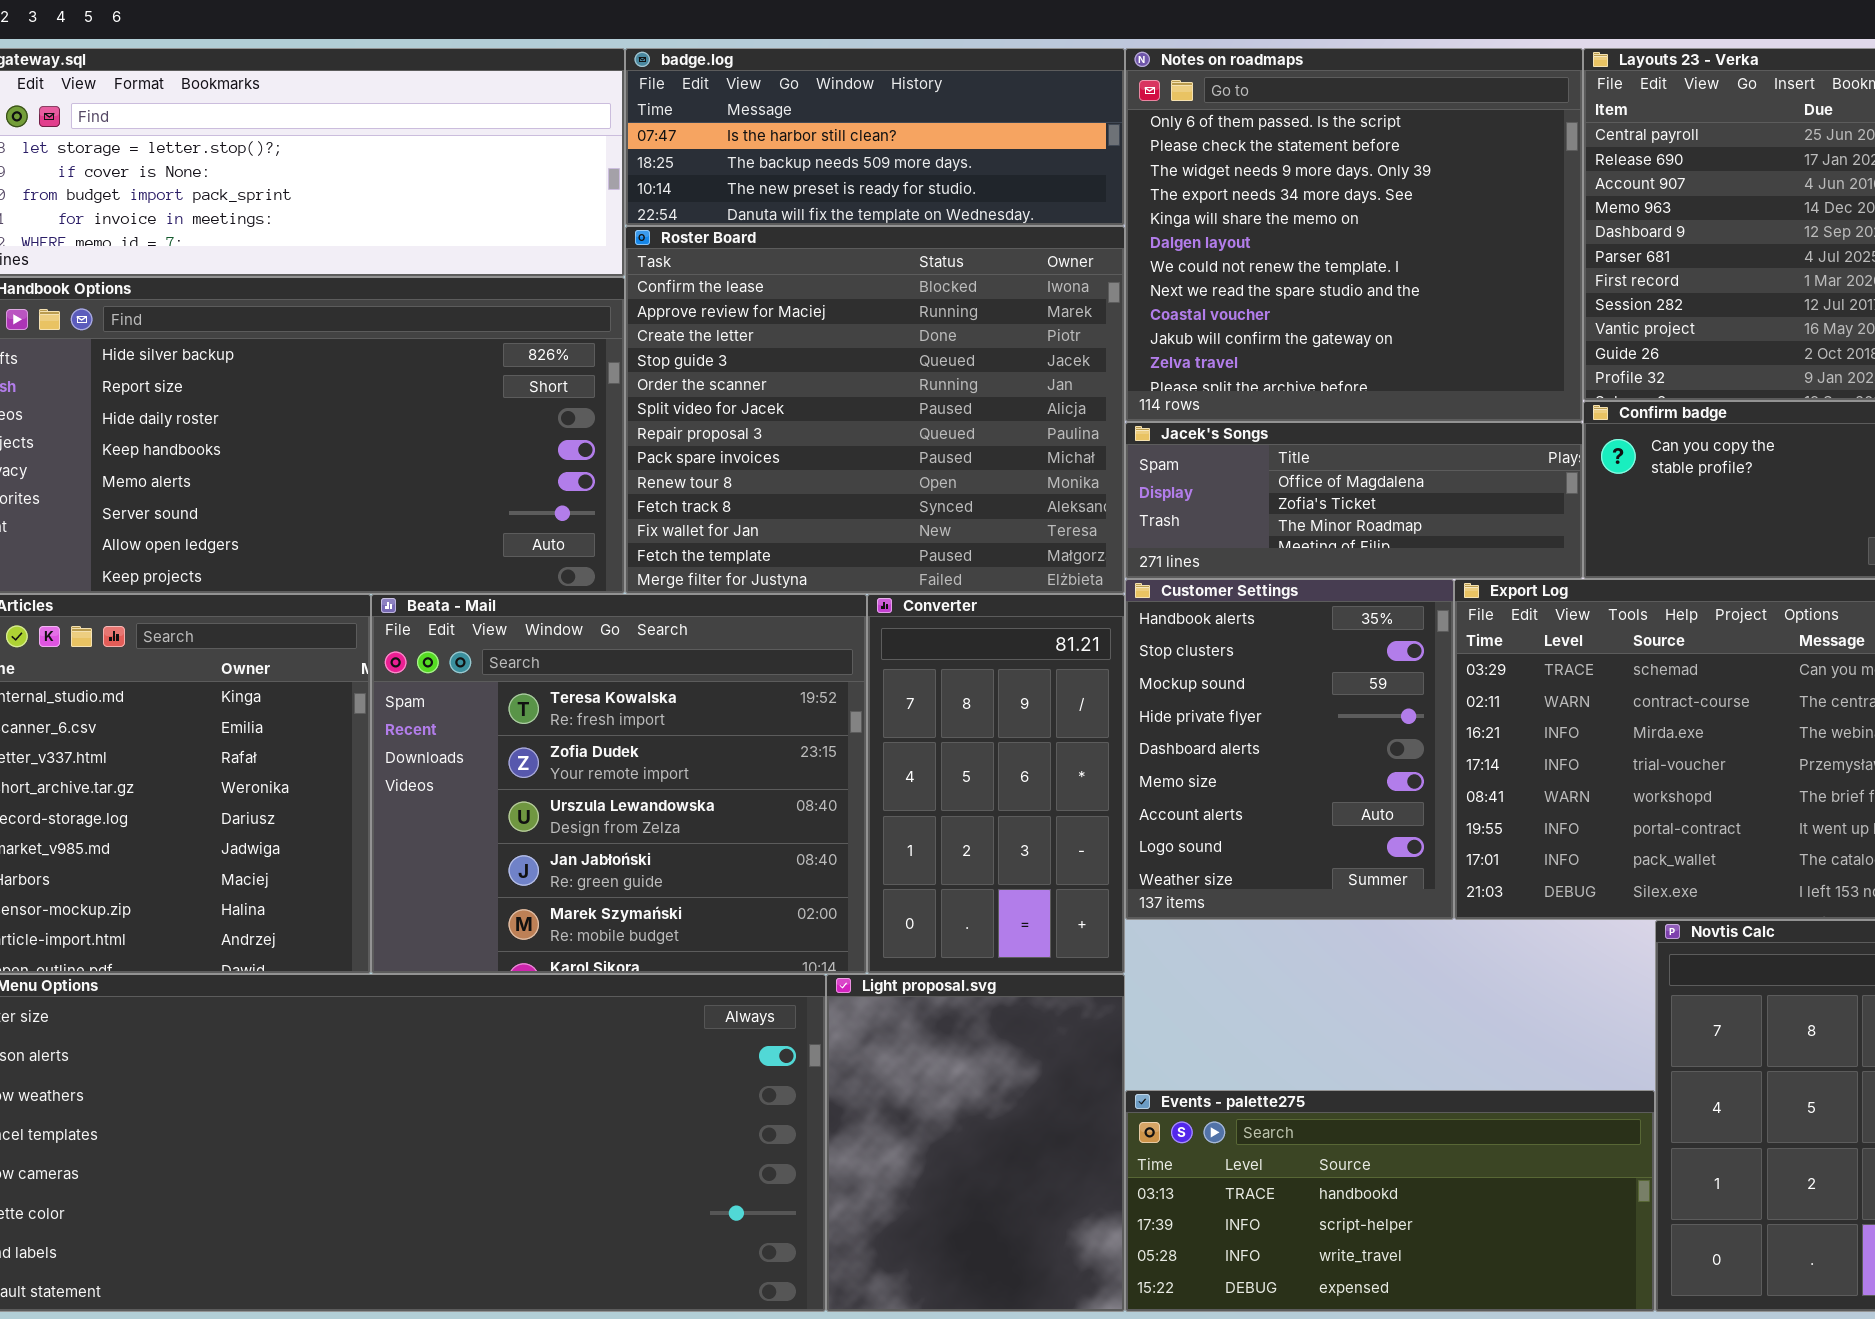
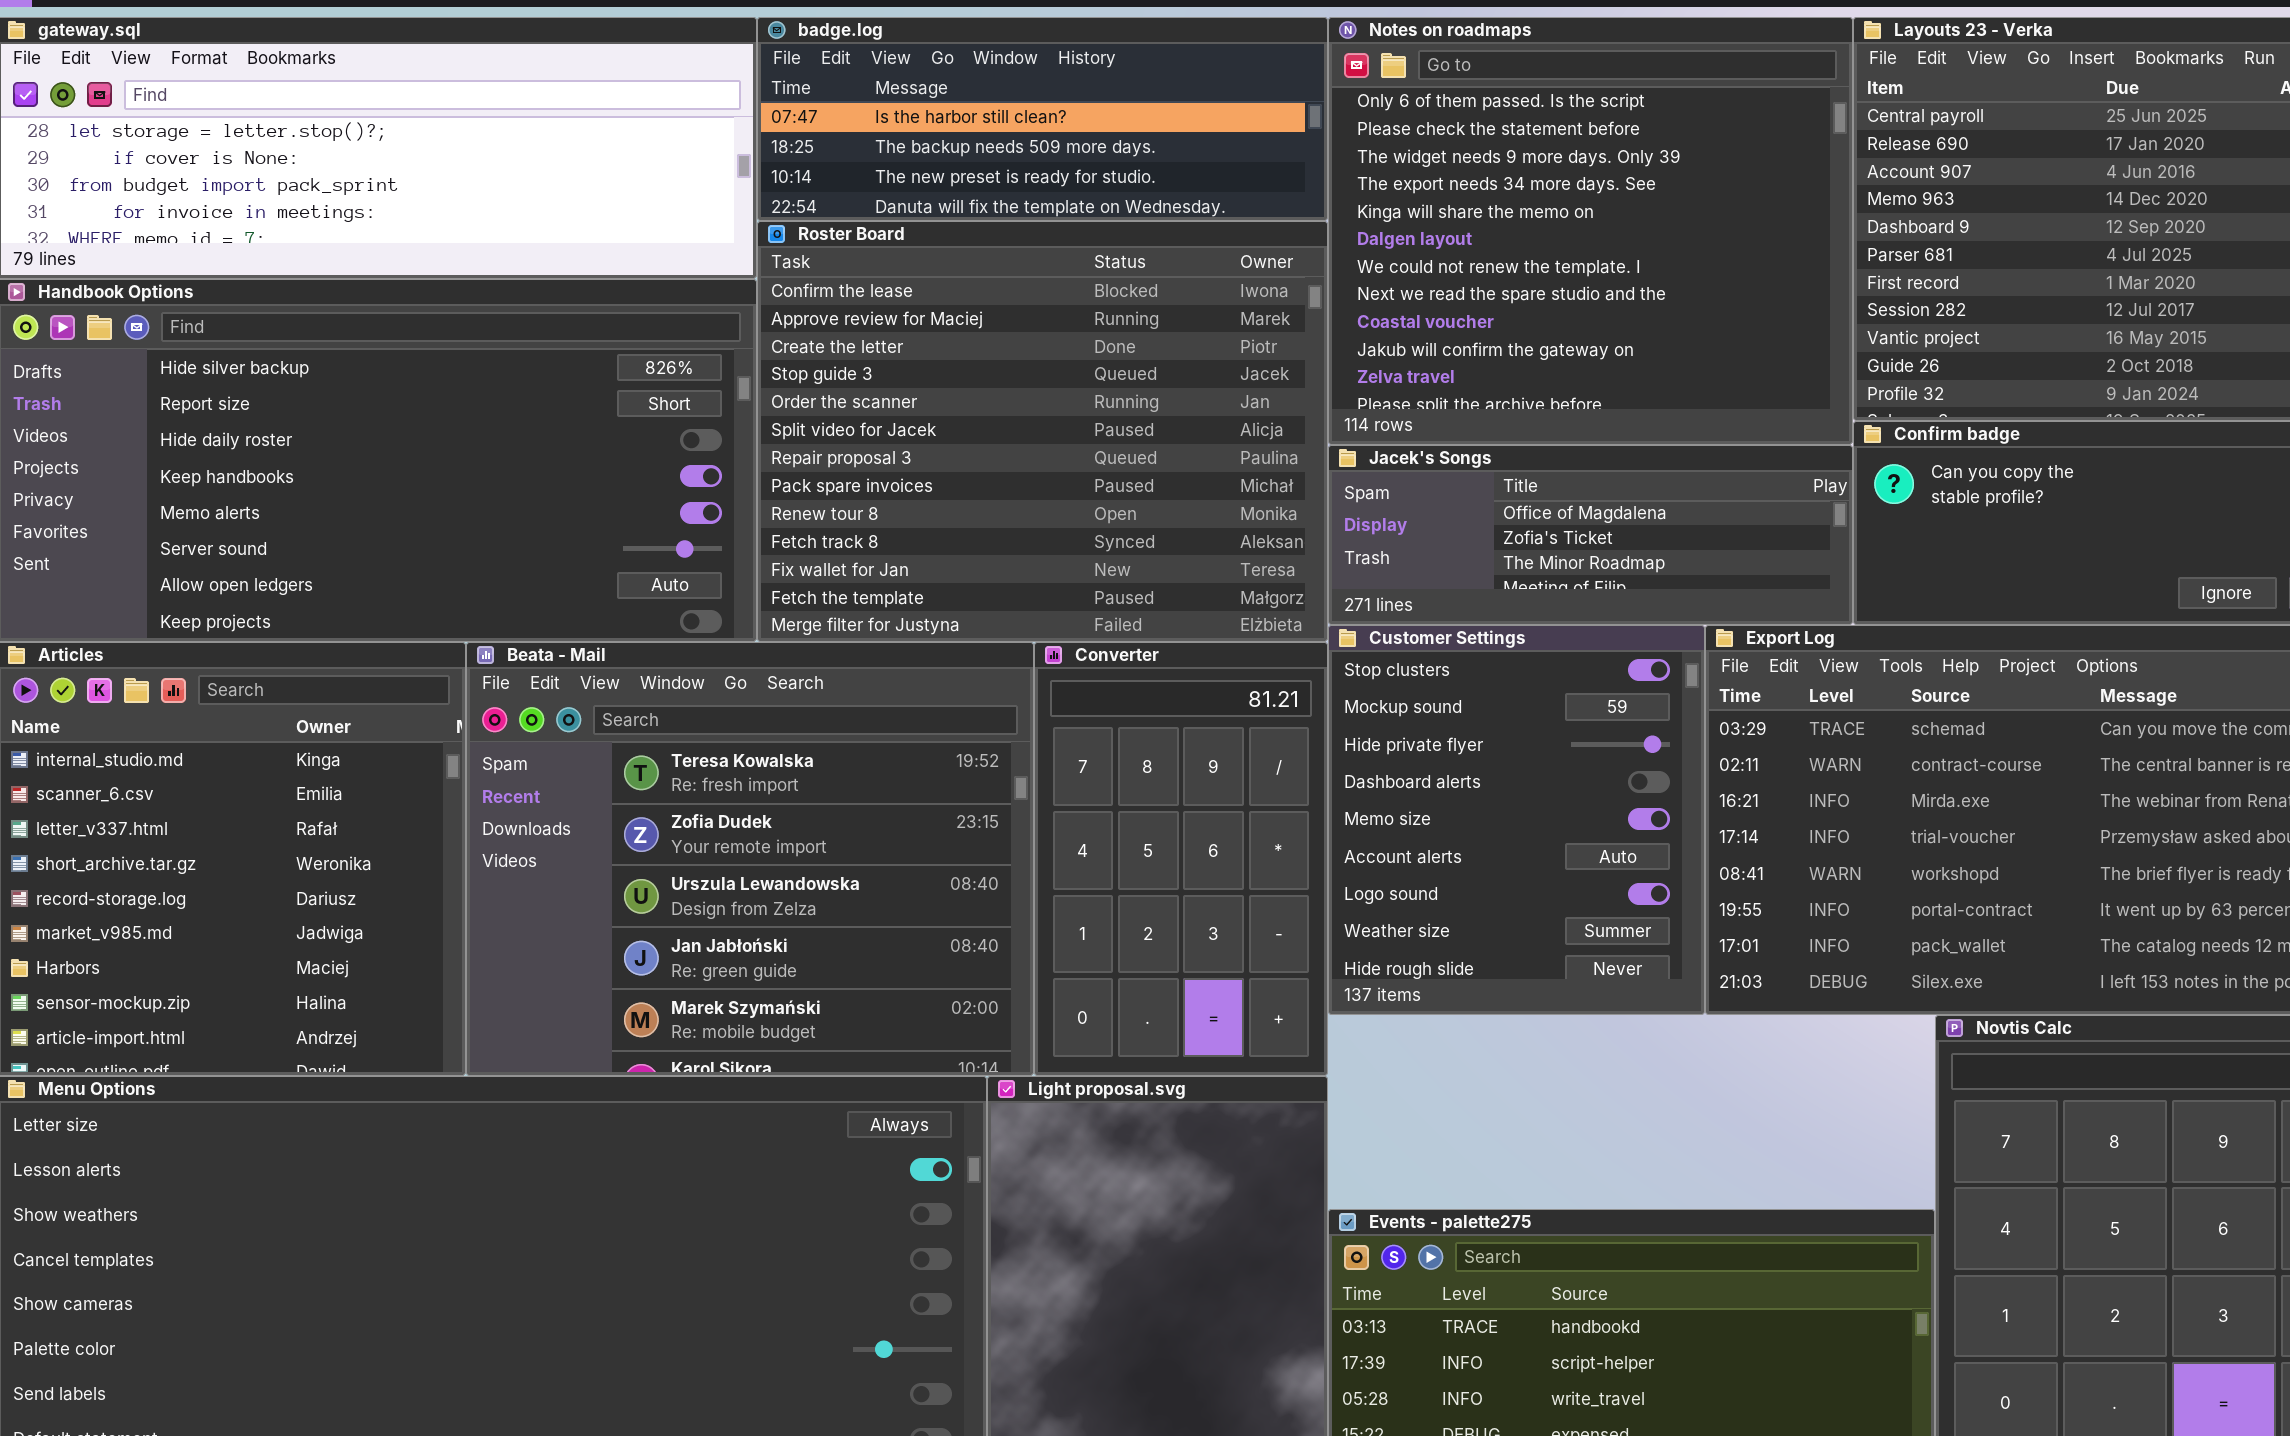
Customer Settings: [1125,579,1454,920] -> [1328,625,1705,1015], scrolled down 1 row

